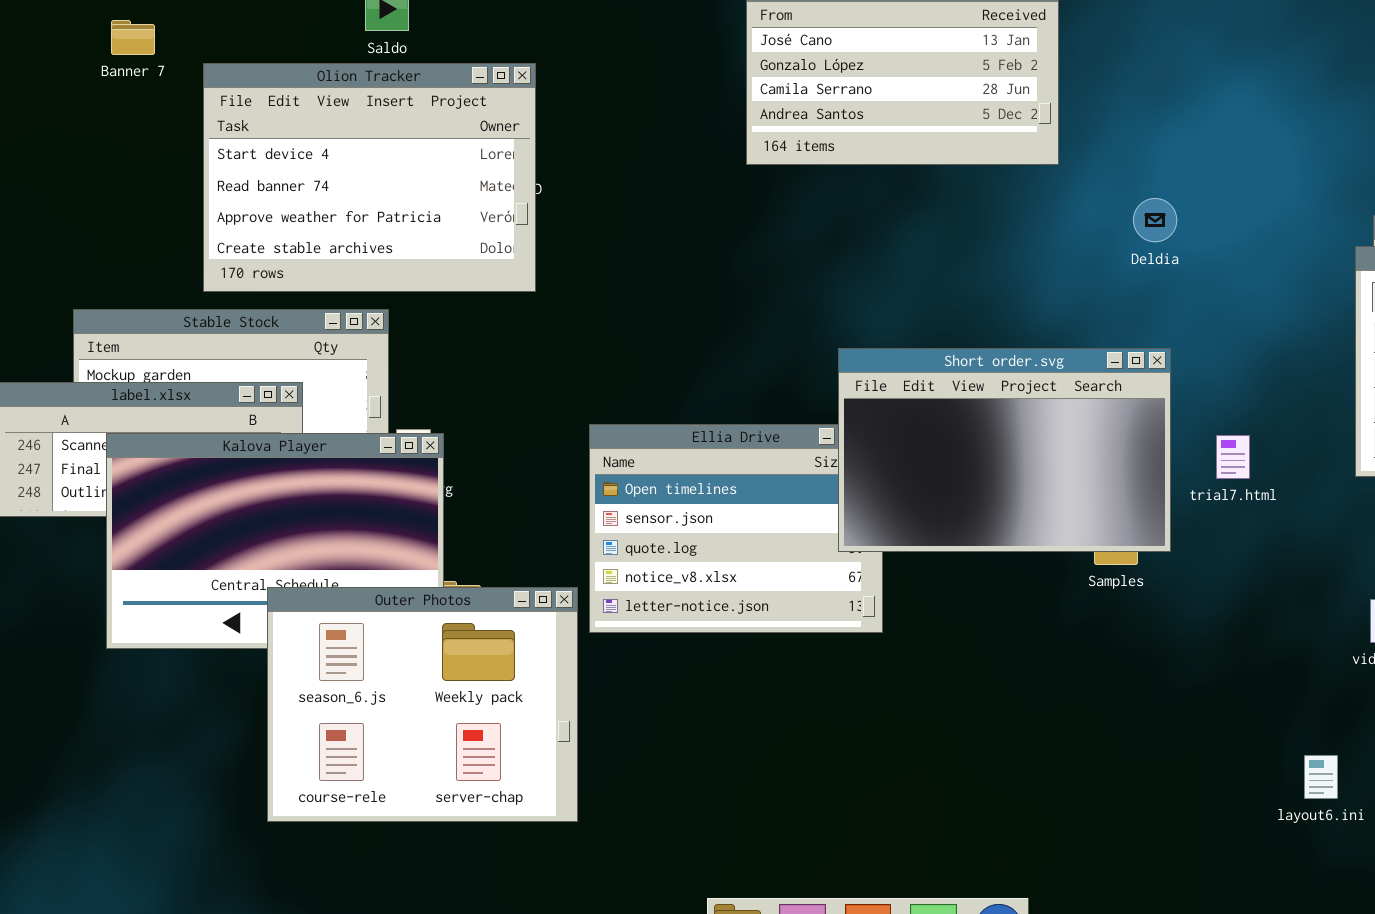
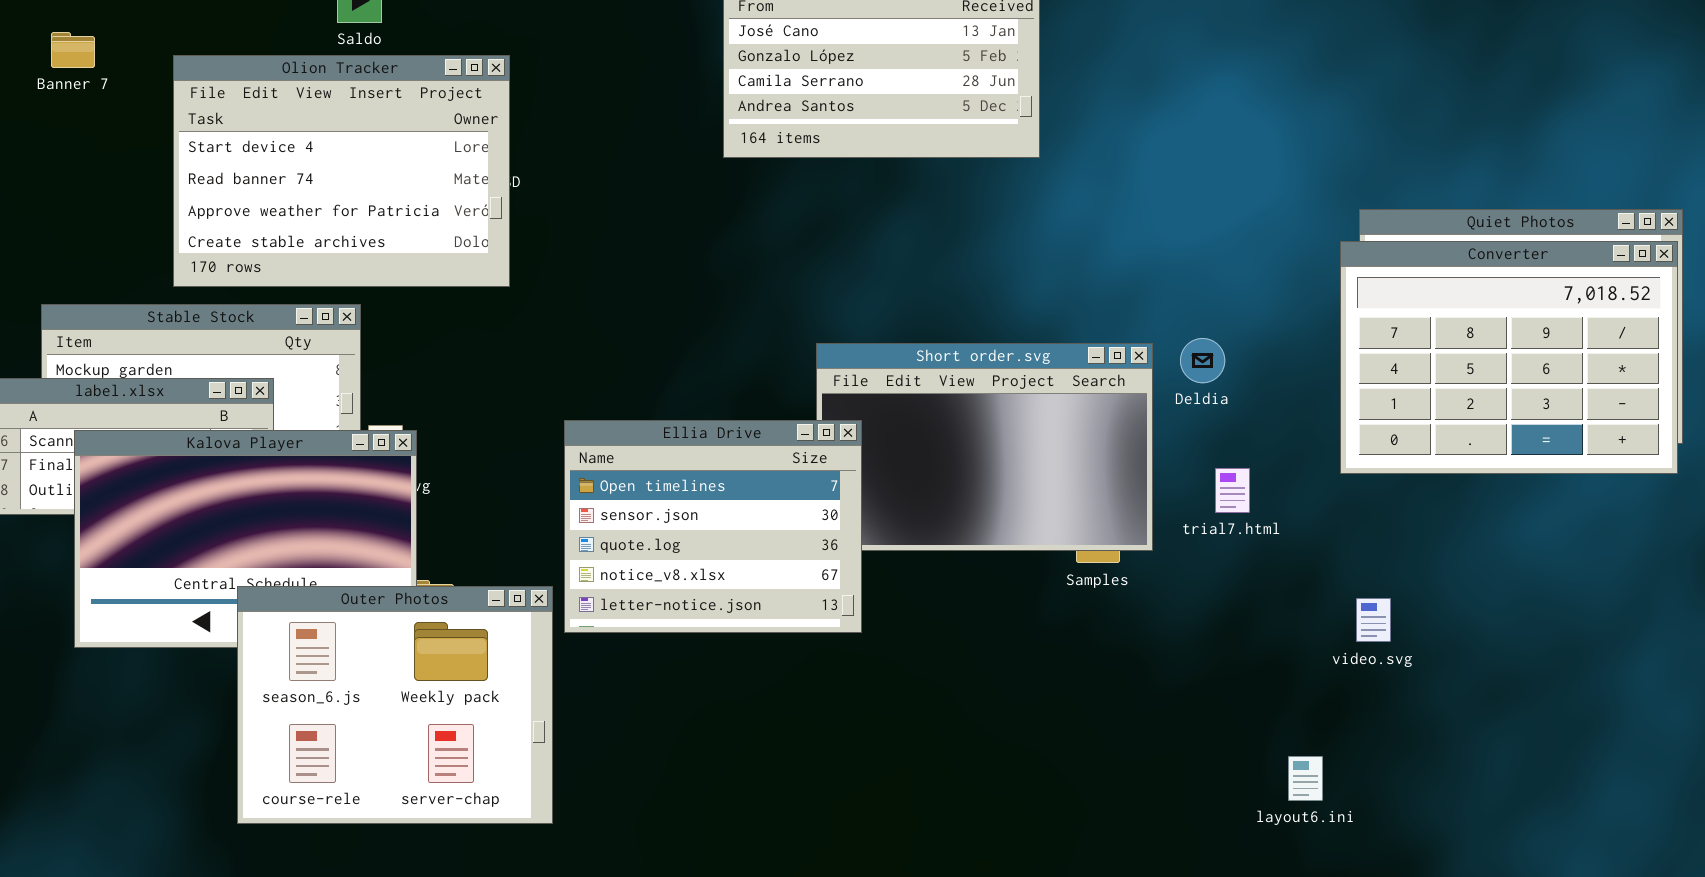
Banner 7: [111,20,155,55] -> [51,32,95,68], moved
Deldia: [1133,198,1177,242] -> [1180,338,1225,383], moved
Ellia Drive: [589,424,883,633] -> [564,420,862,633], raised
trial7.html: [1216,435,1250,479] -> [1215,468,1250,513], moved

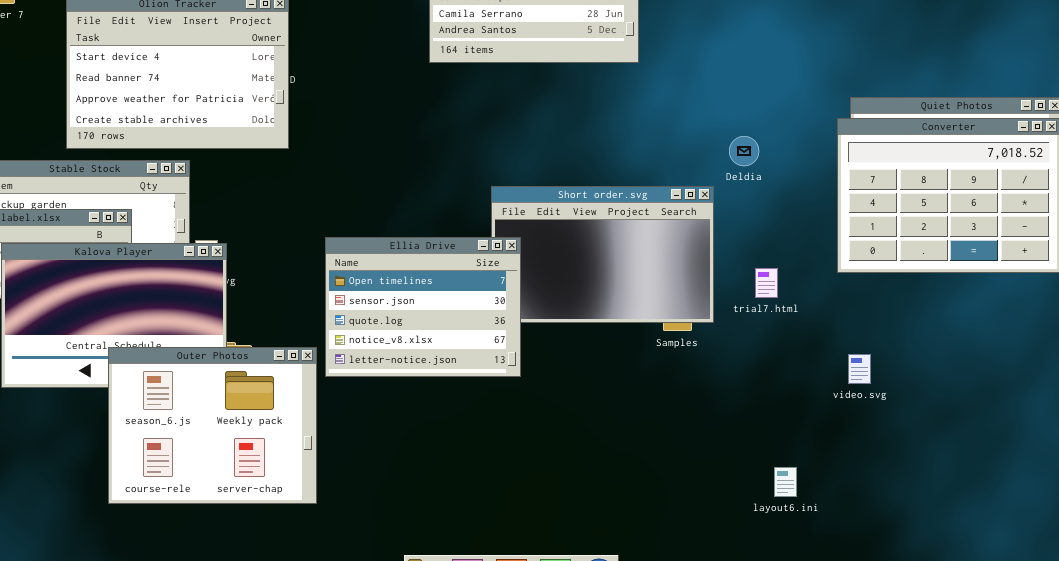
Deldia: [1180,338,1225,383] -> [729,136,759,166], moved
layout6.ini: [1288,756,1323,801] -> [774,467,797,497], moved

